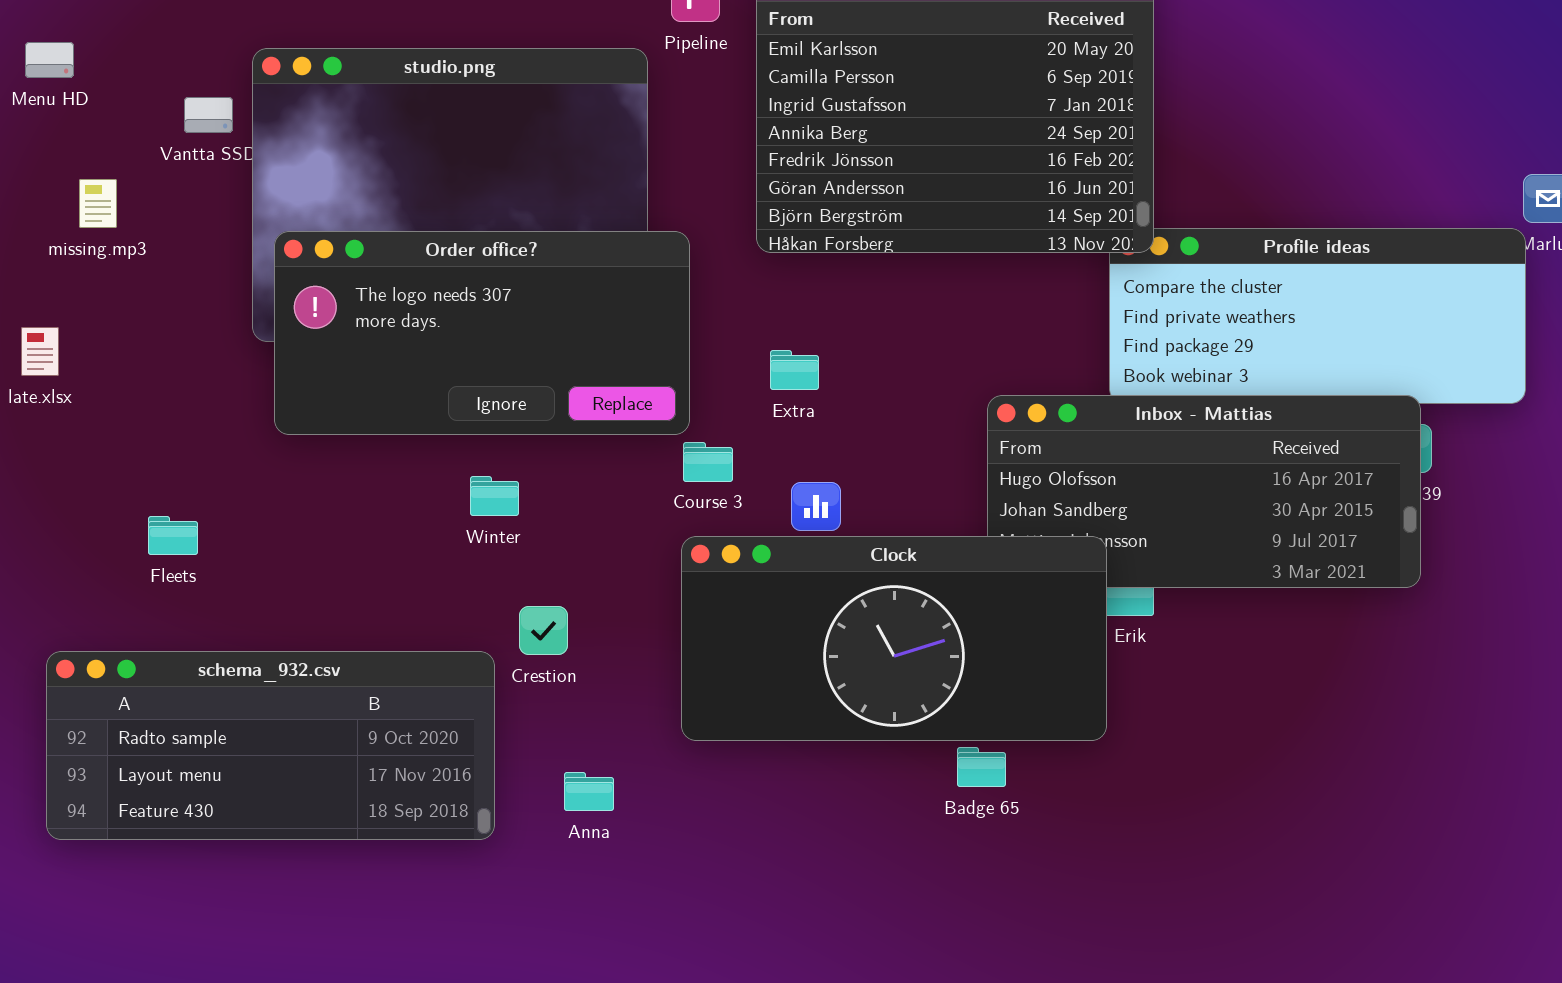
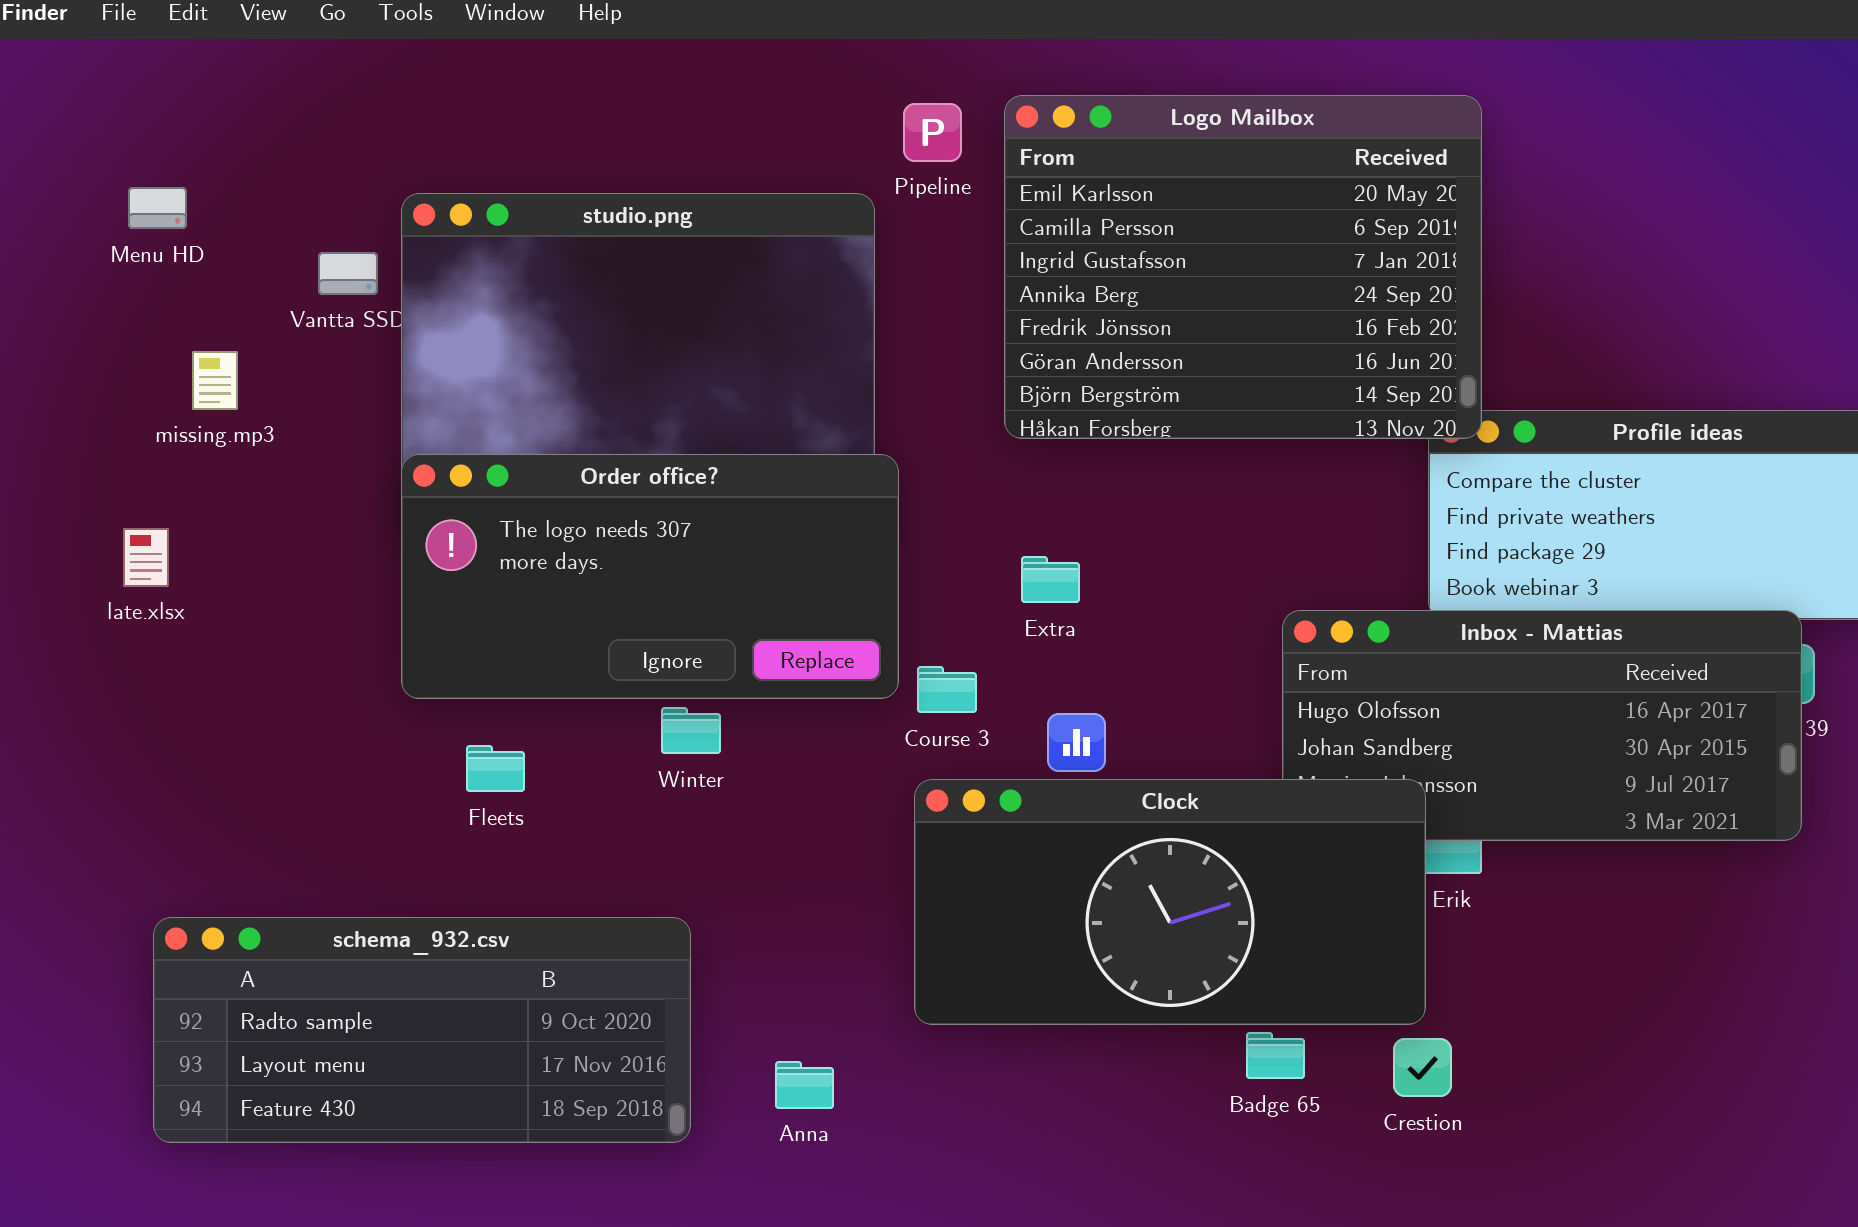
Order office?: [274,231,690,435] -> [401,454,899,699], moved
Fleets: [148,516,198,555] -> [466,745,525,792], moved
Crestion: [519,606,568,655] -> [1393,1038,1452,1097], moved

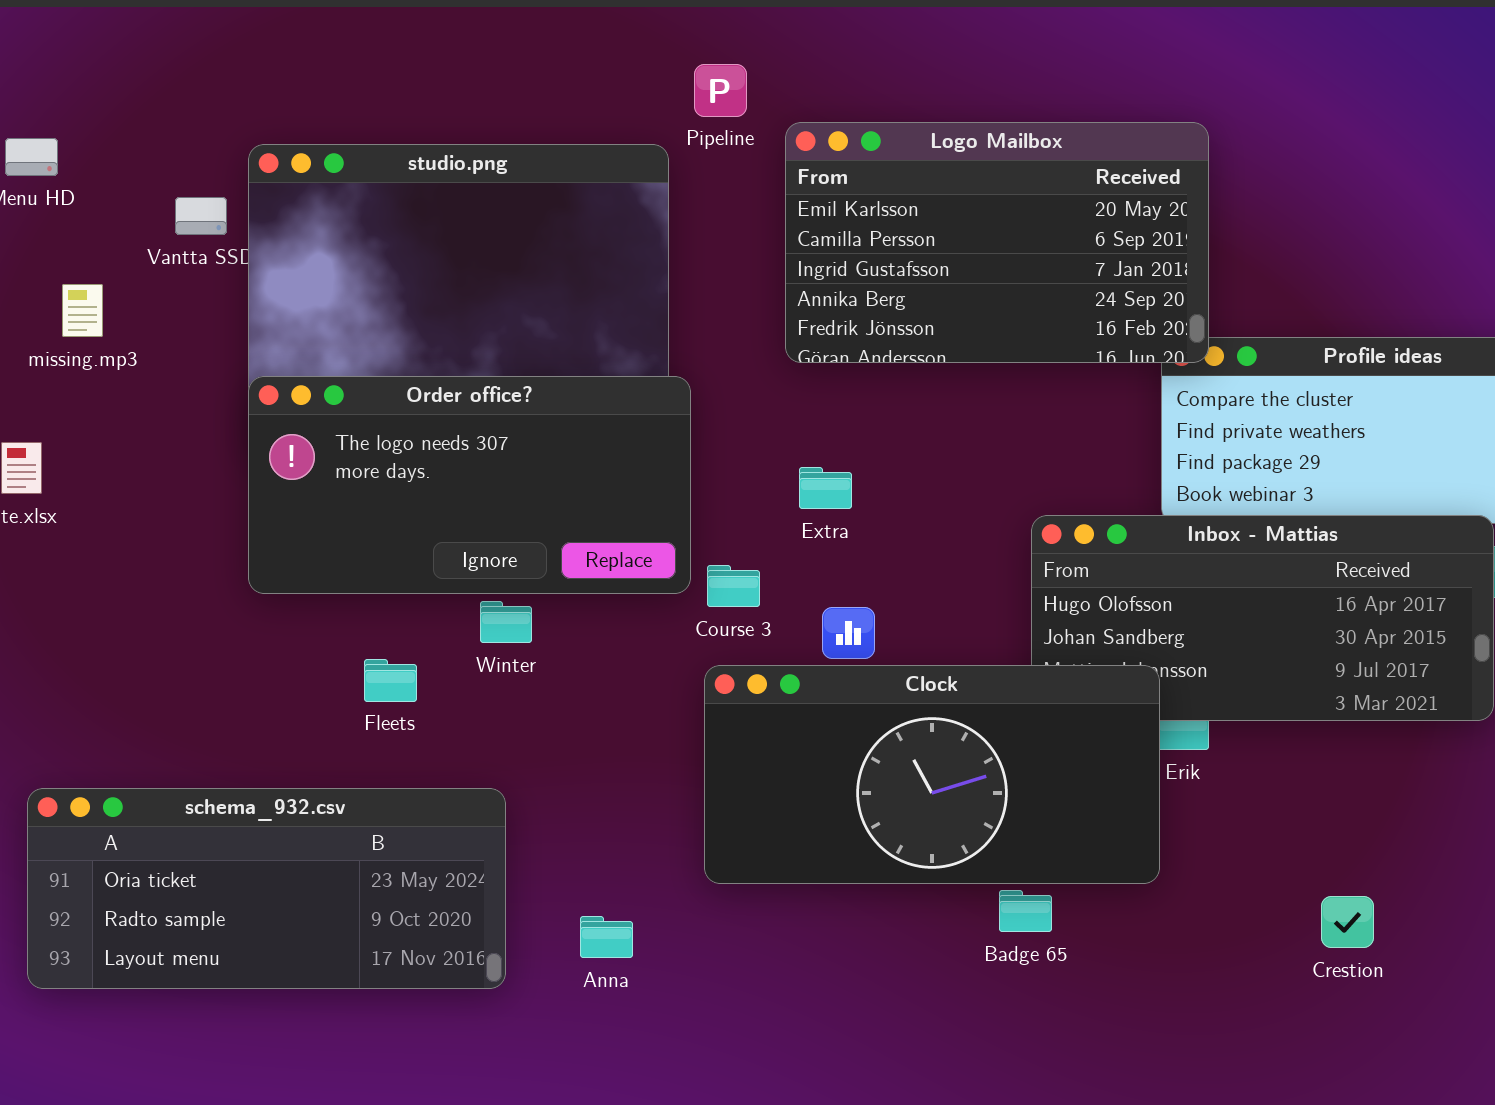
Logo Mailbox: [1004,95,1482,439] -> [785,122,1209,363], resized
Fleets: [466,745,525,792] -> [364,659,417,702], moved
schema_932.csv: [153,917,691,1143] -> [27,788,506,989], scrolled up 1 row
Crestion: [1393,1038,1452,1097] -> [1321,896,1374,948], moved

